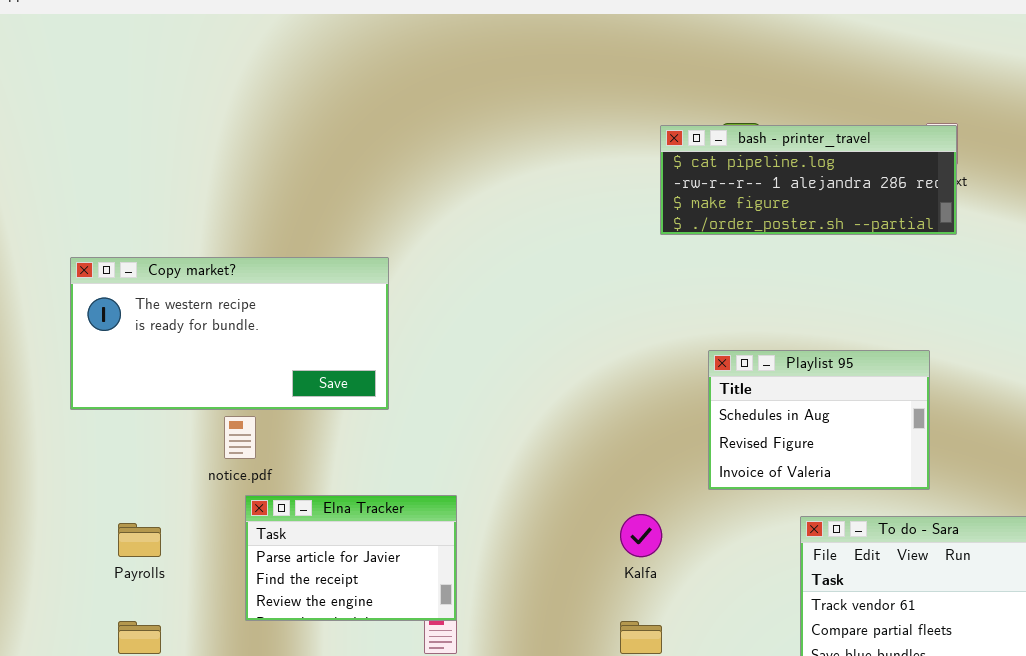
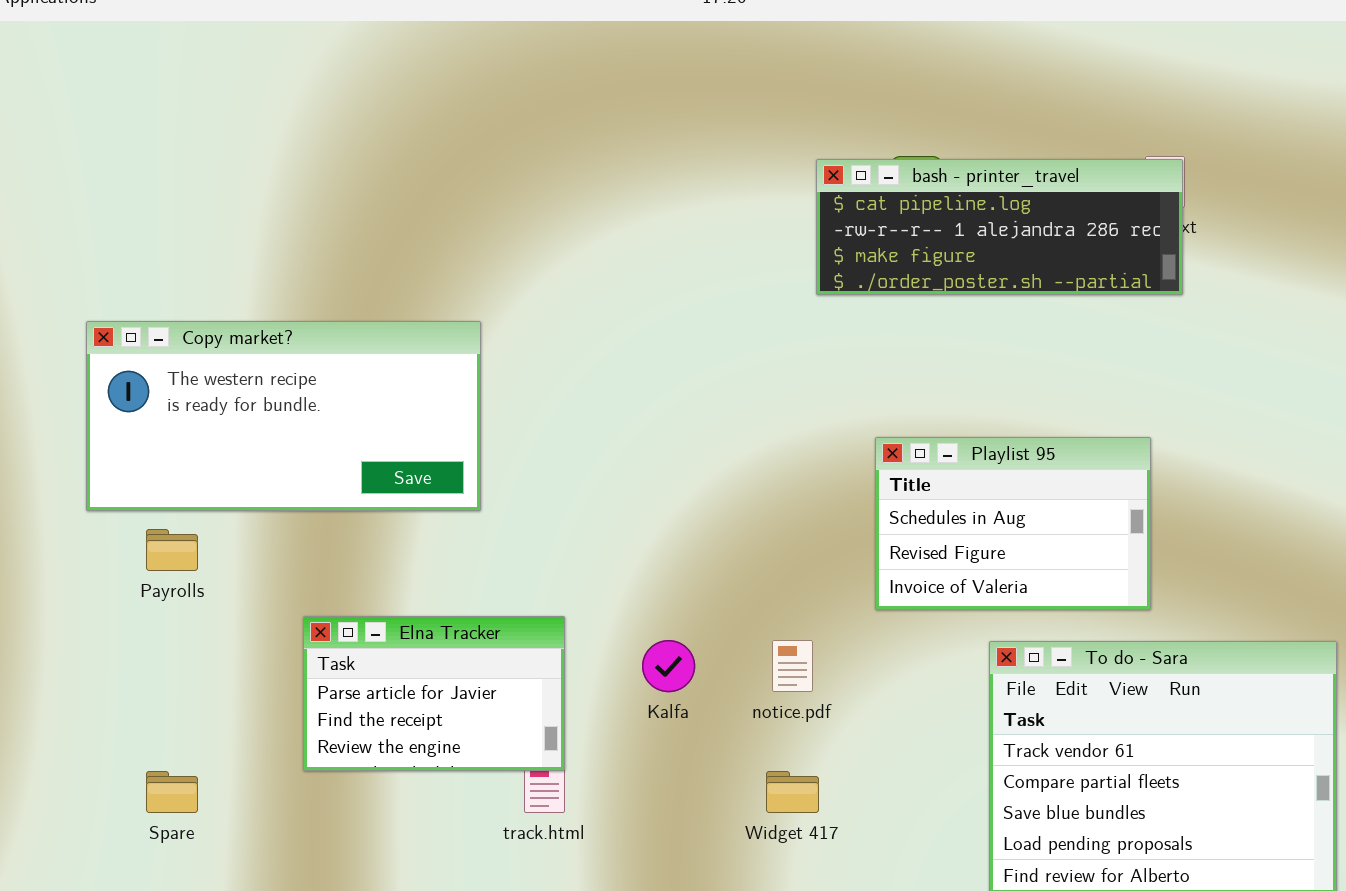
notice.pdf: [224,416,256,459] -> [772,640,813,692], moved
Kalfa: [620,514,662,557] -> [642,640,695,692], moved
Payrolls: [118,523,161,557] -> [146,529,198,571], moved

